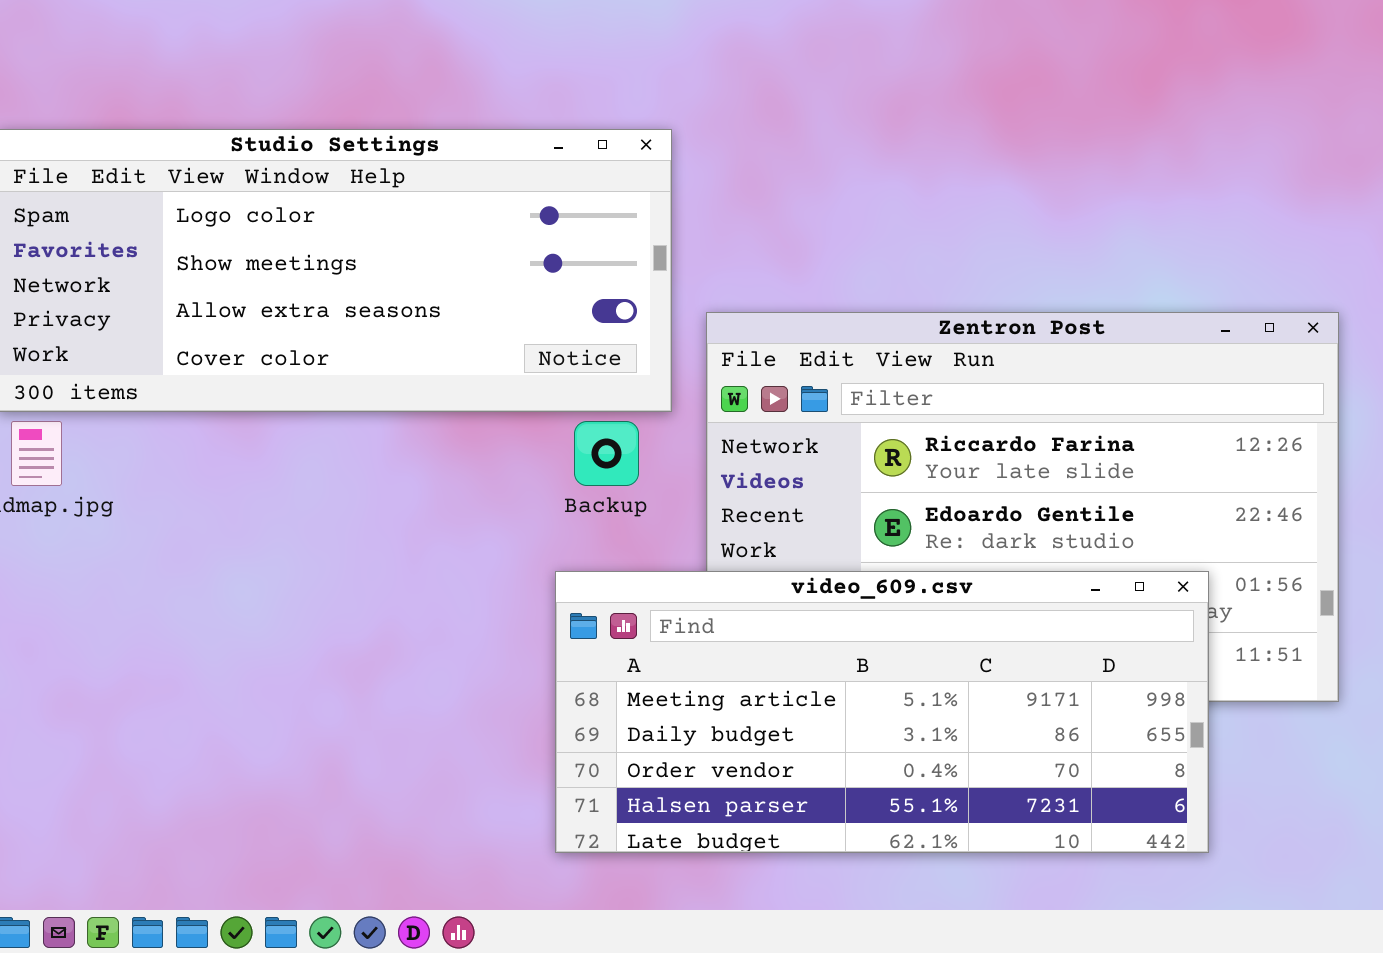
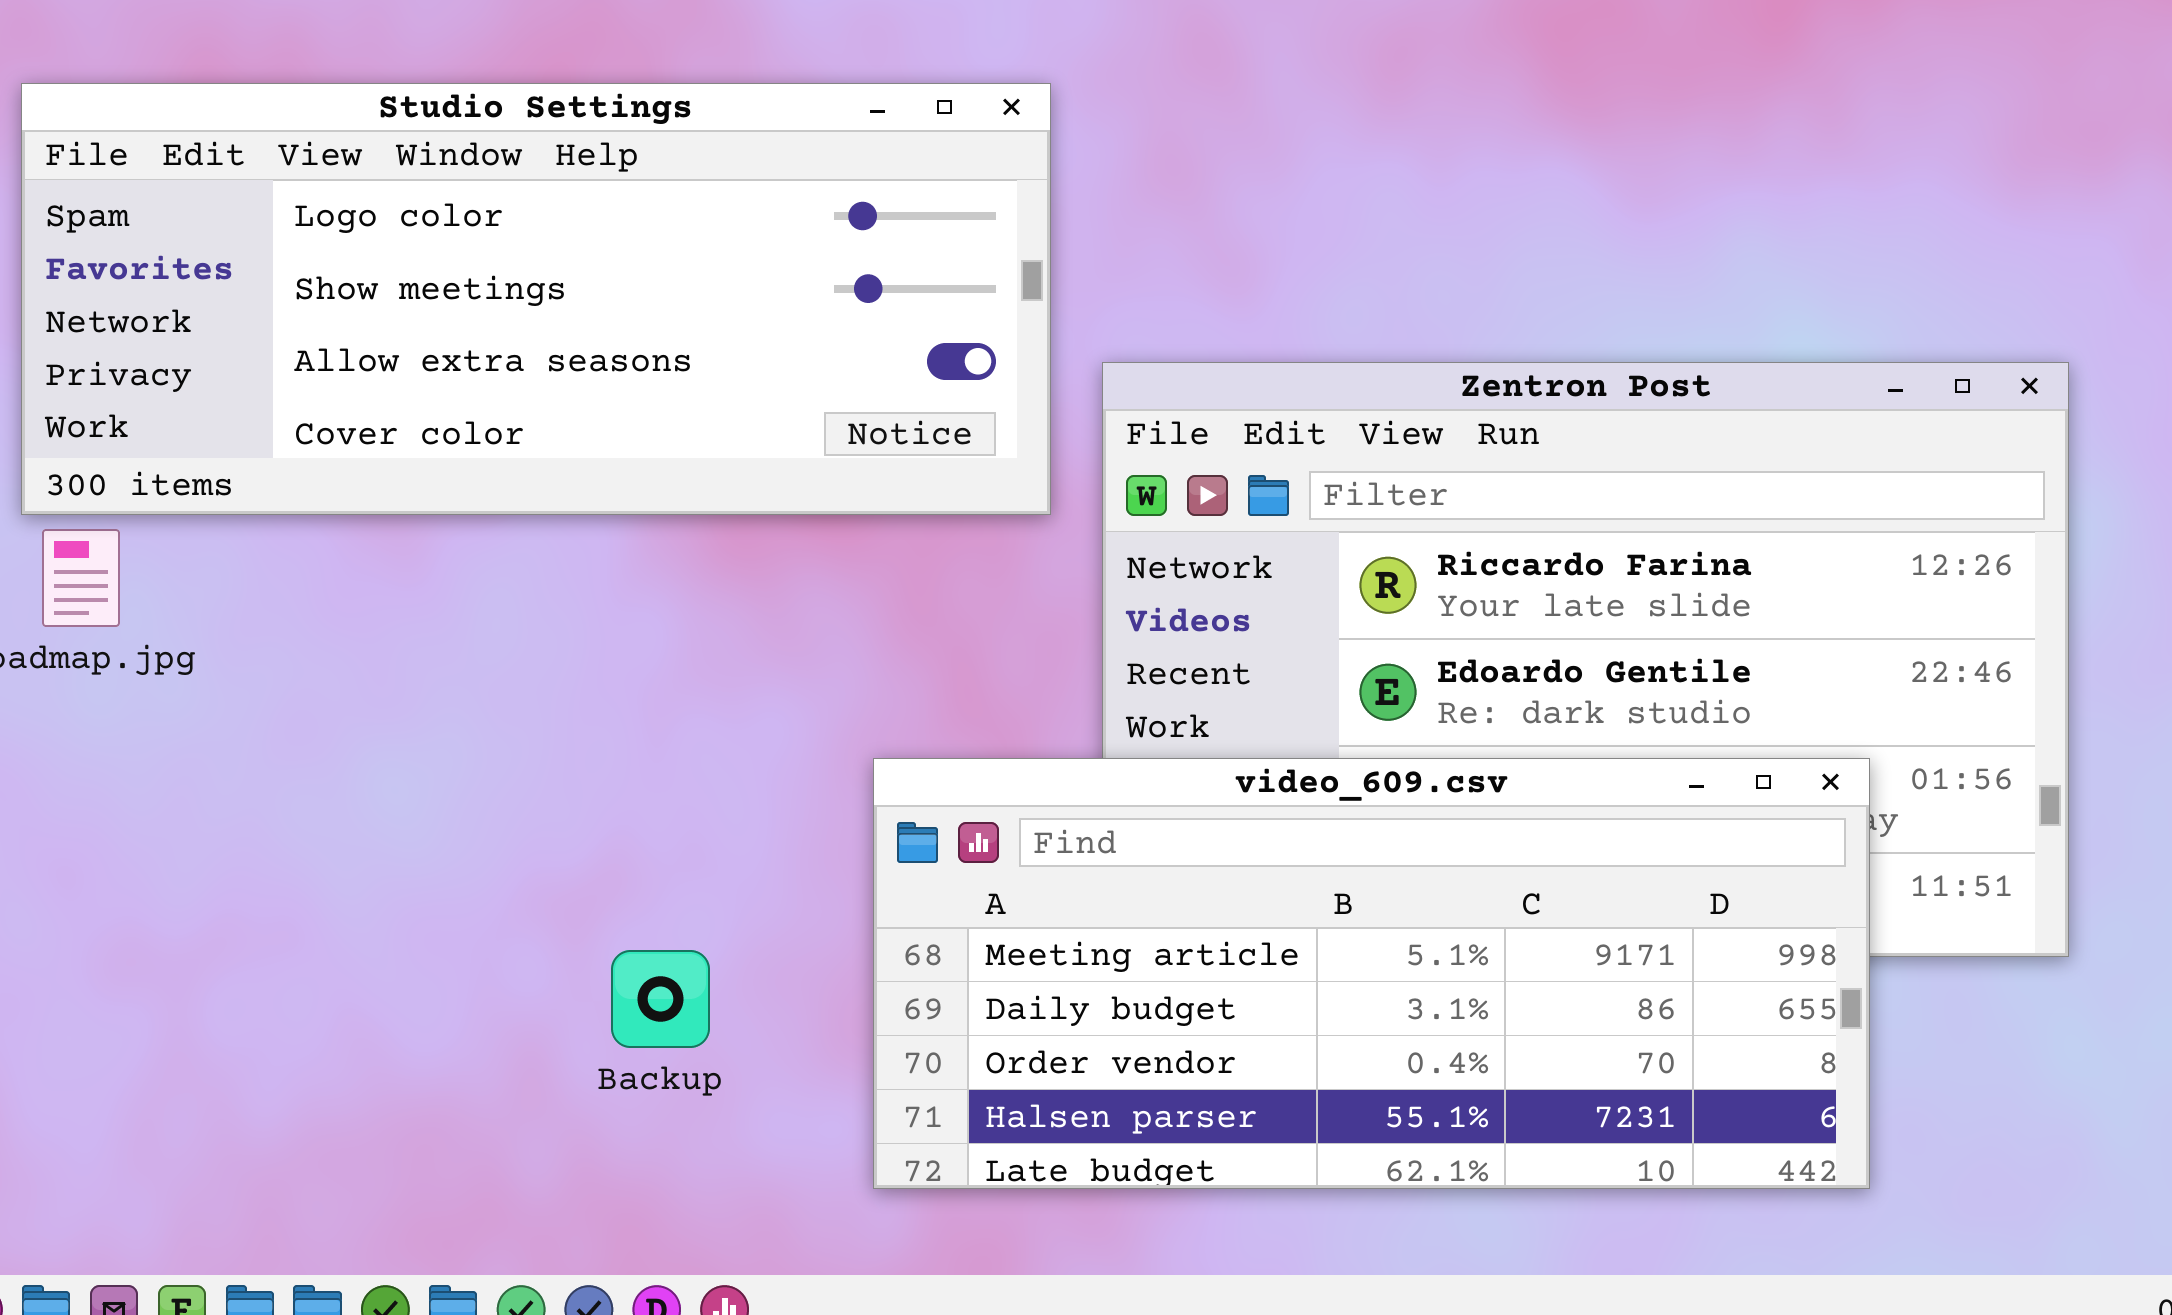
Backup: [574,421,639,486] -> [611,950,710,1048], moved

